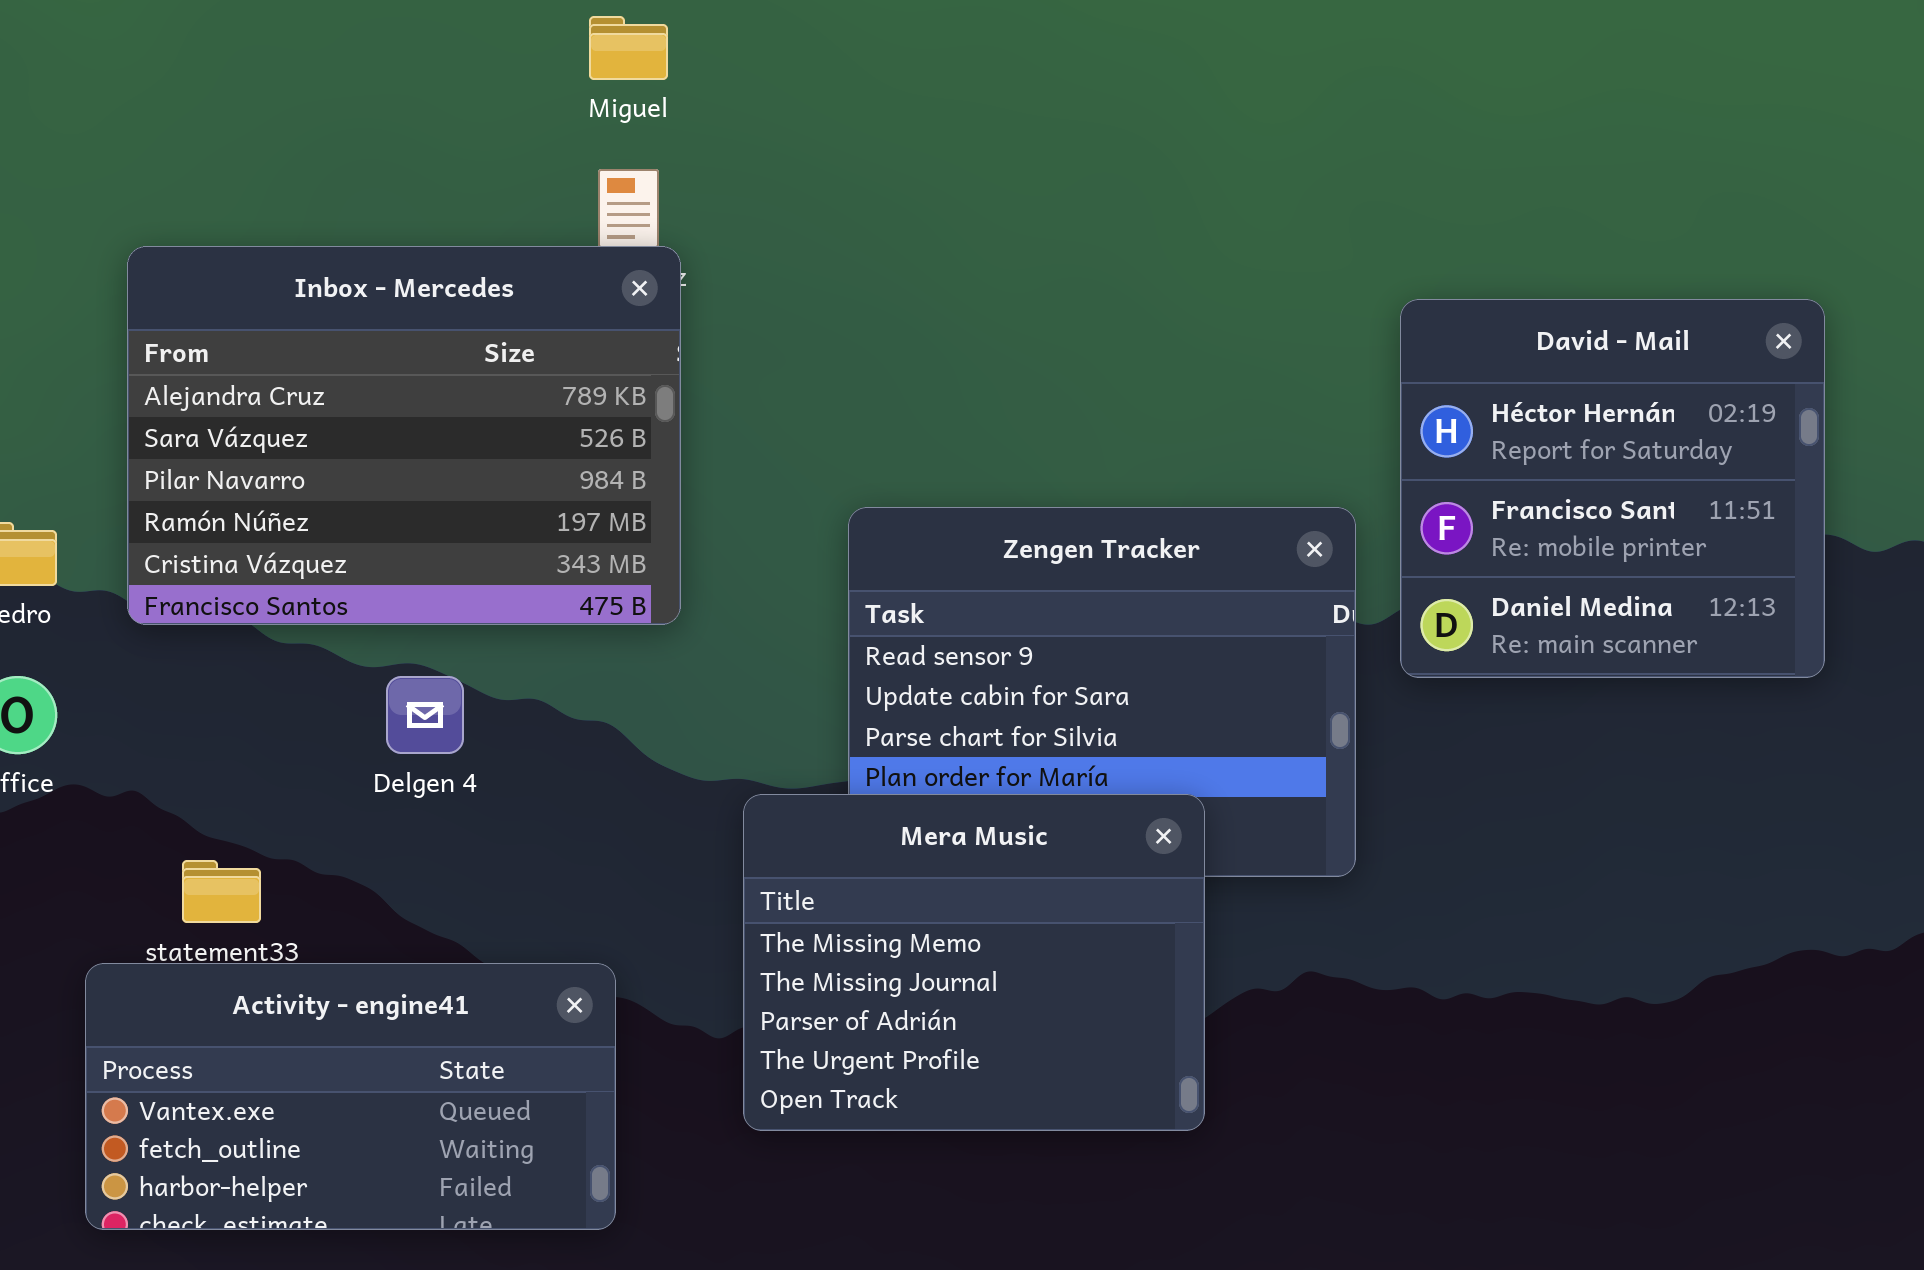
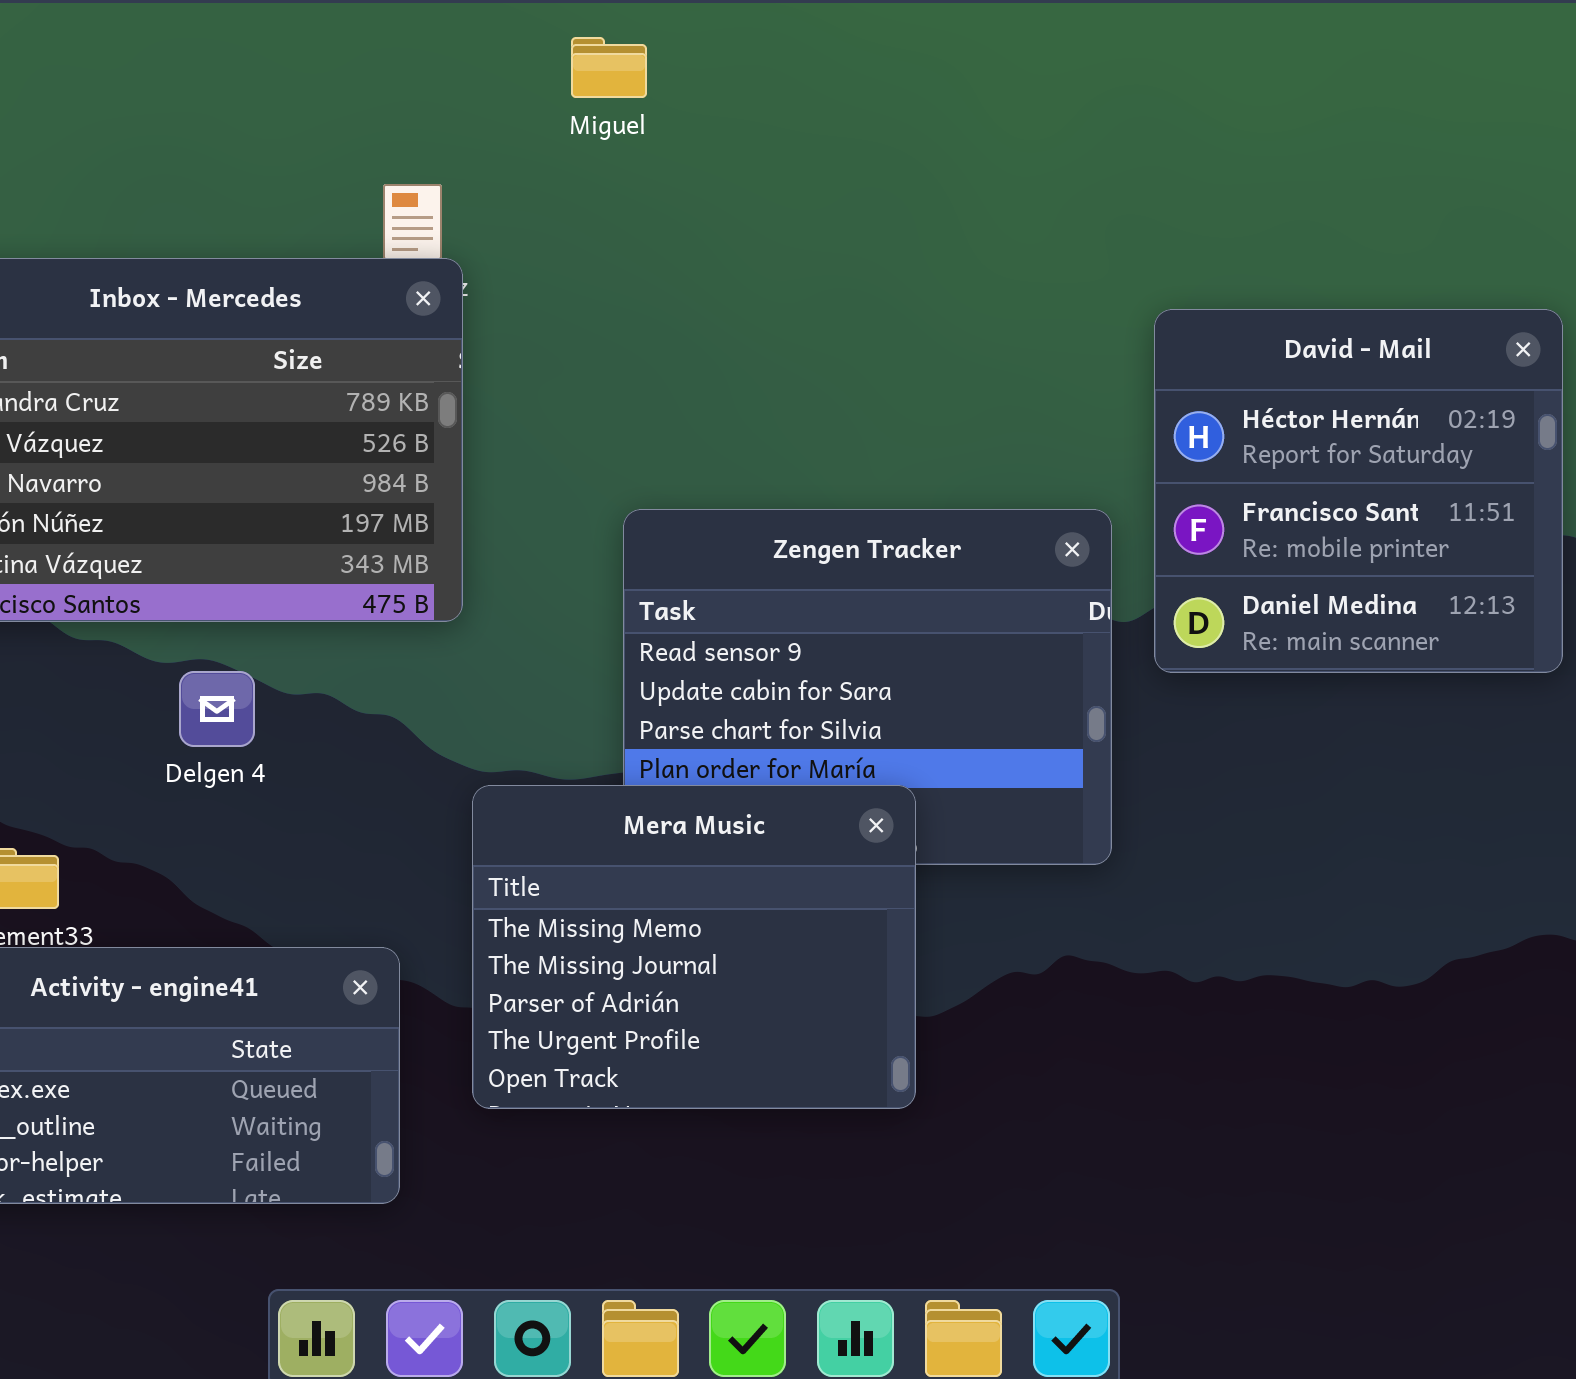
Miguel: [589,16,668,80] -> [571,37,647,98], moved
Mera Music: [743,794,1205,1131] -> [472,785,916,1109], moved

